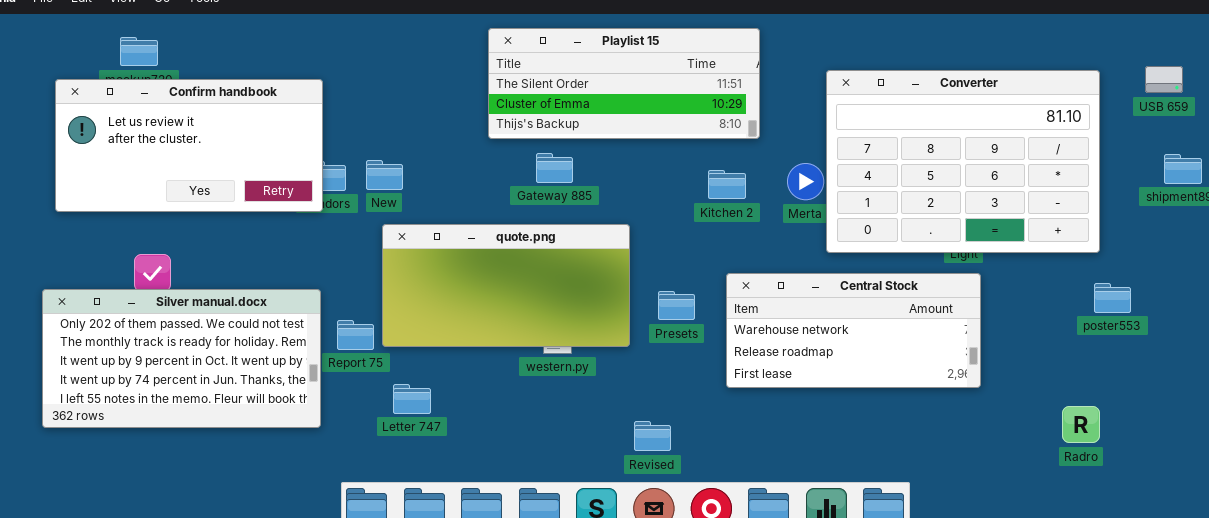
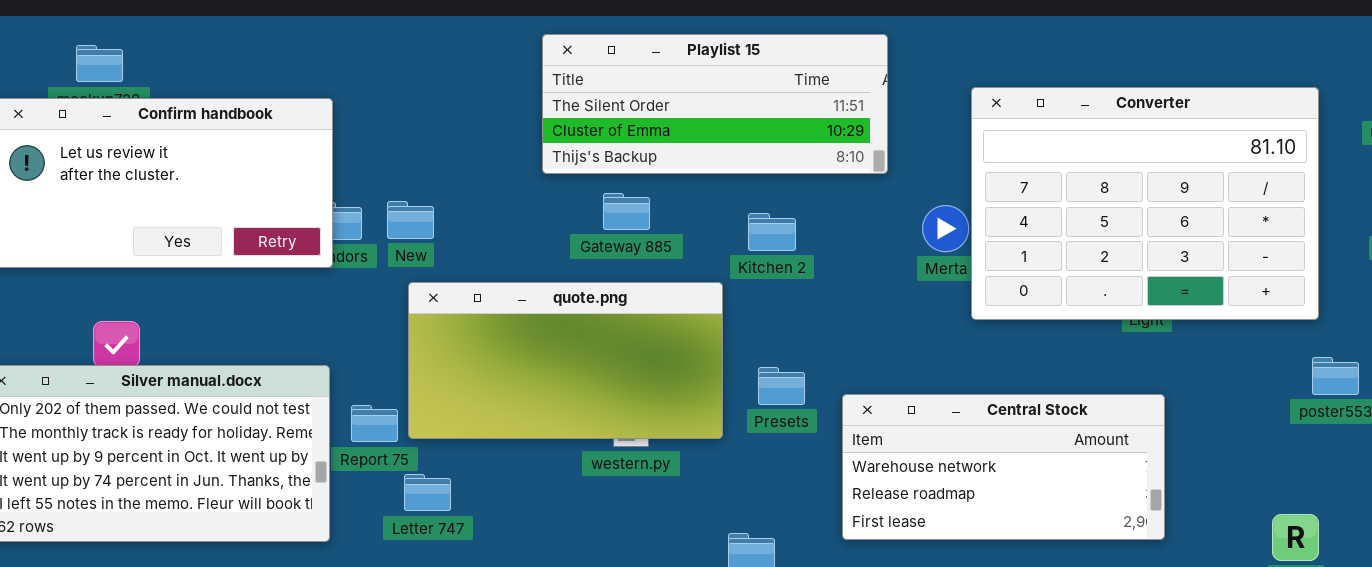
Kitchen 2: [708,170,746,199] -> [748,213,796,251], moved
Central Stock: [726,273,981,388] -> [842,394,1165,540], moved
Letter 747: [393,384,431,414] -> [404,474,451,511], moved

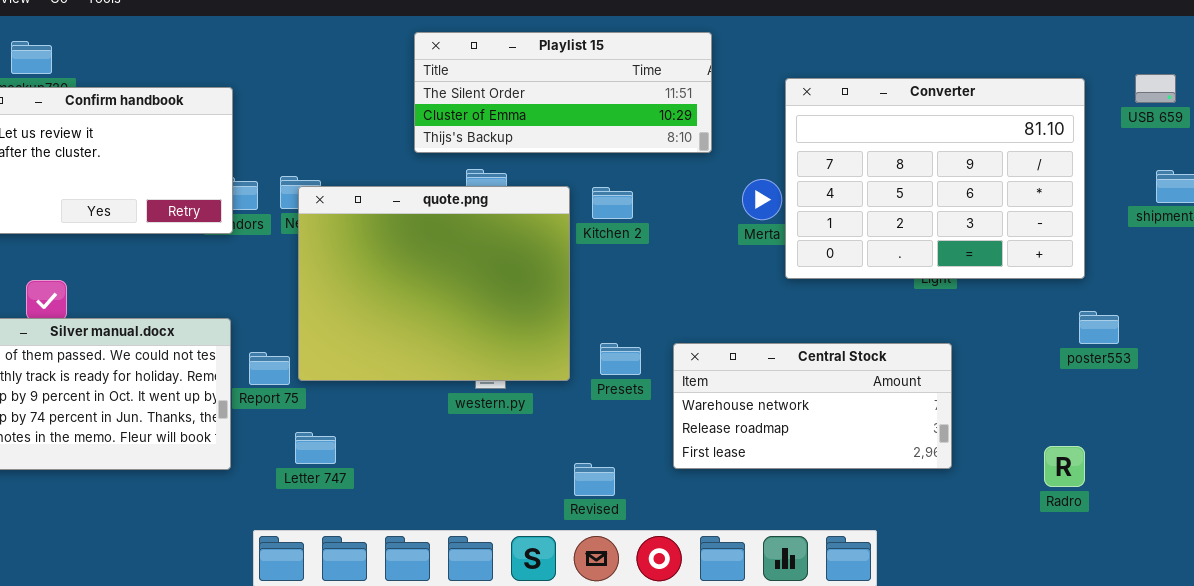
quote.png: [408,282,723,439] -> [298,186,570,381], resized
Presets: [758,367,805,405] -> [600,343,641,375], moved
Letter 747: [404,474,451,511] -> [295,432,336,464], moved

